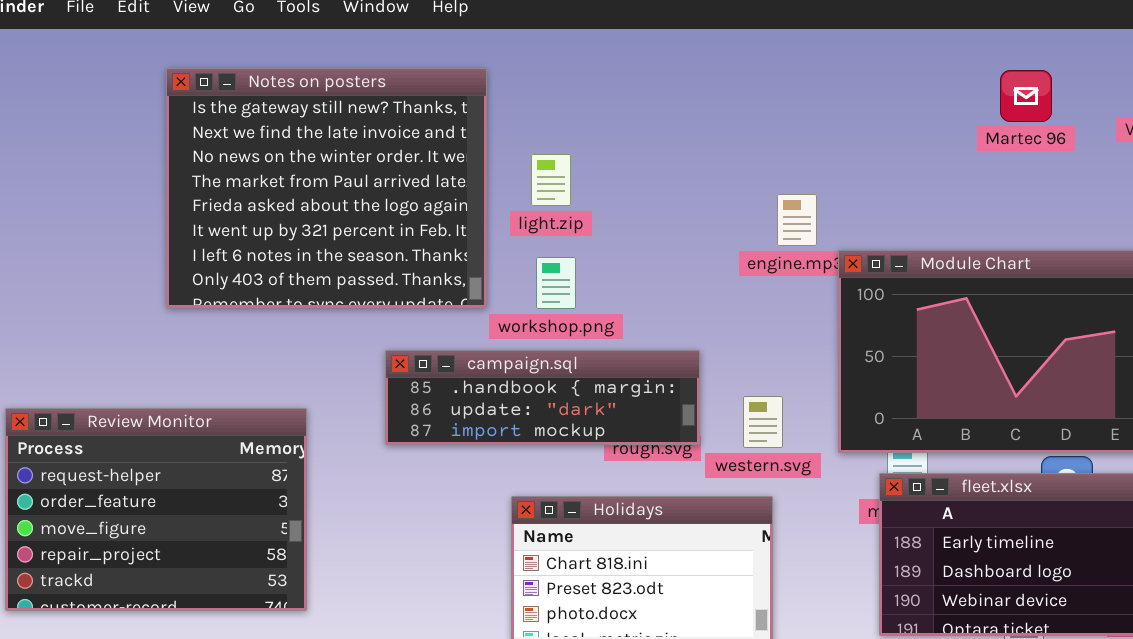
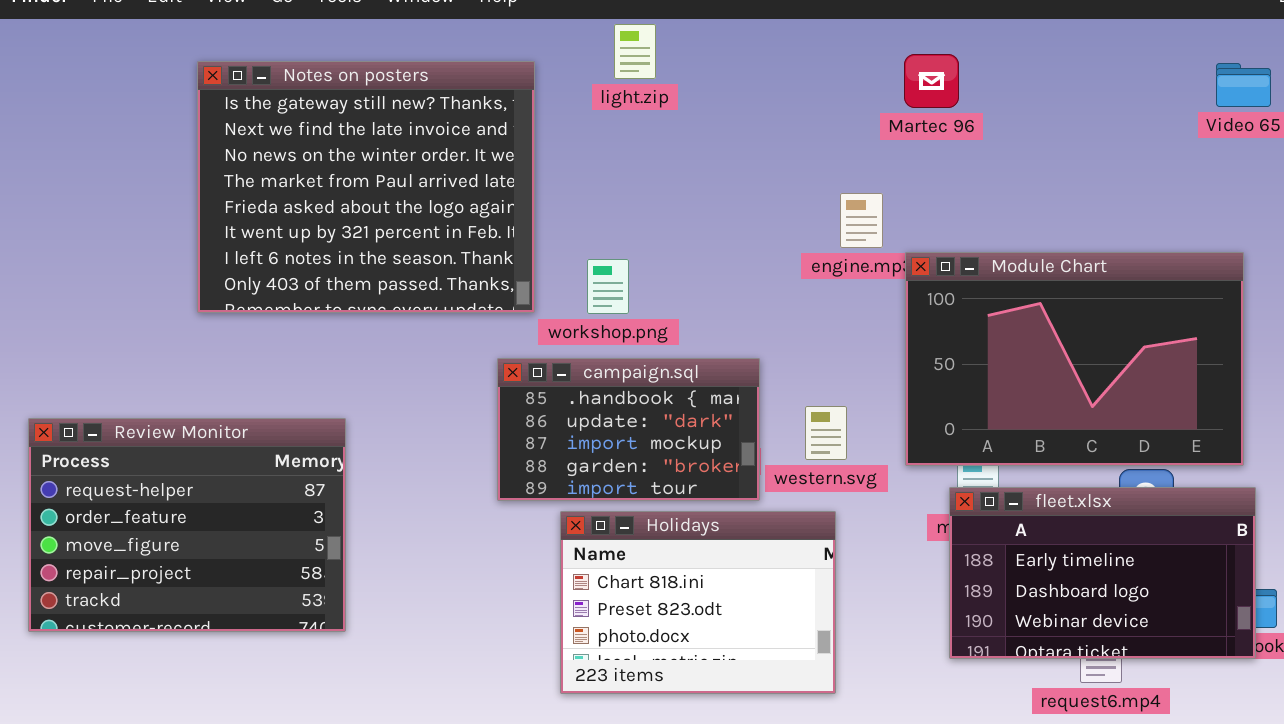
Martec 96: [1000,70,1052,122] -> [904,54,959,108], moved
light.zip: [531,154,571,206] -> [614,24,656,79], moved
campaign.sql: [385,350,700,445] -> [497,358,760,501], resized

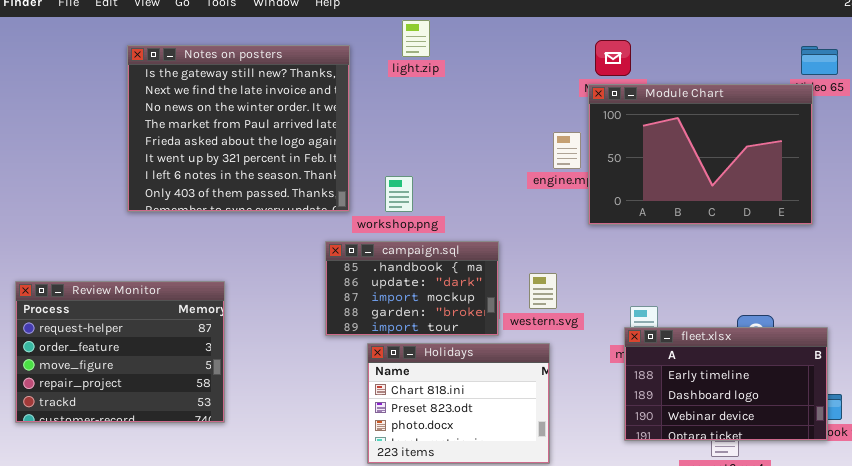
Module Chart: [905,252,1244,466] -> [588,84,813,225], moved

